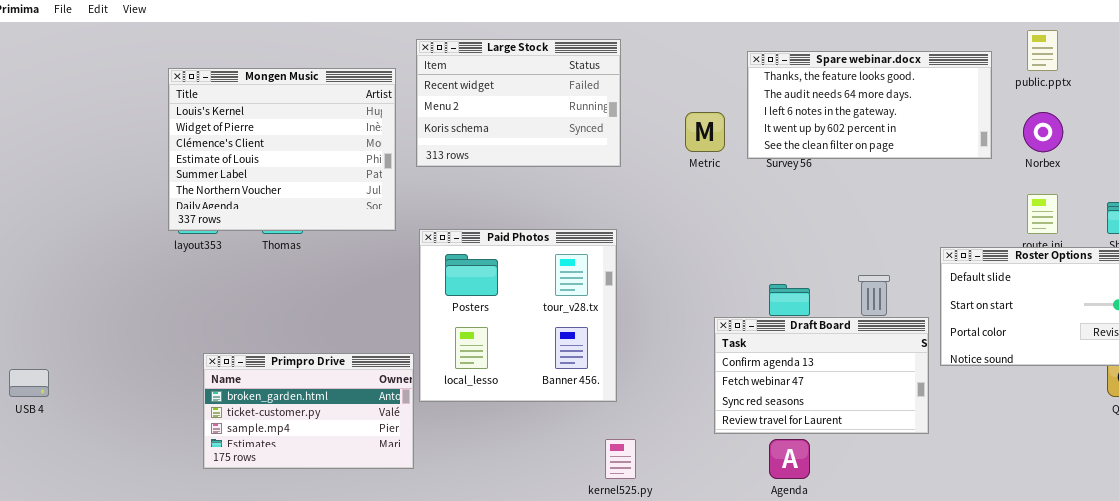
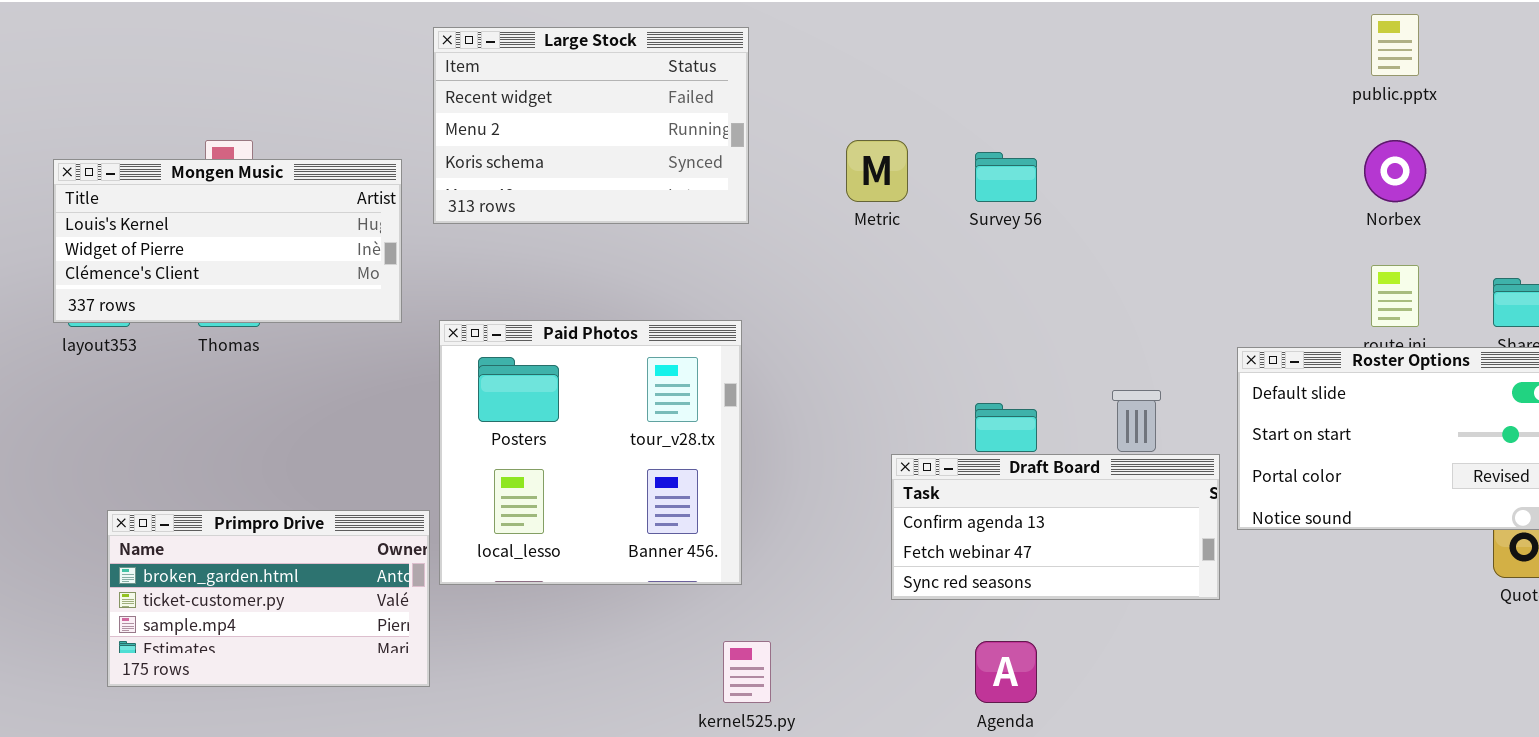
Spare webinar.docx: [747,51,992,159] -> none, closed
Mongen Music: [168,68,396,231] -> [53,159,402,323], resized
Draft Board: [714,317,929,434] -> [891,454,1220,600], resized

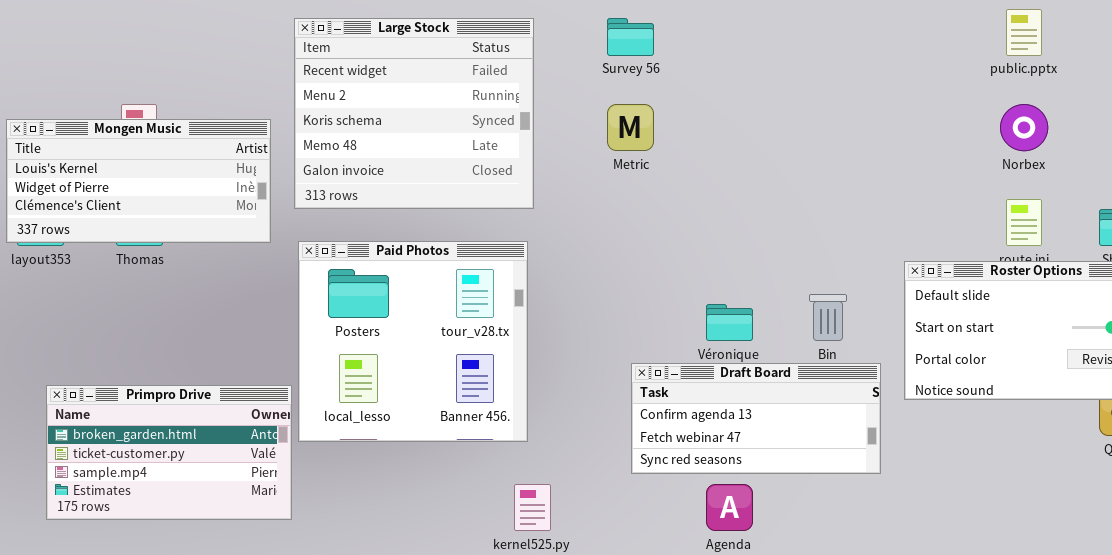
Large Stock: [433,27,749,224] -> [294,18,534,209], resized
Survey 56: [975,152,1037,202] -> [607,18,654,56], moved
Draft Board: [891,454,1220,600] -> [631,363,881,474], moved

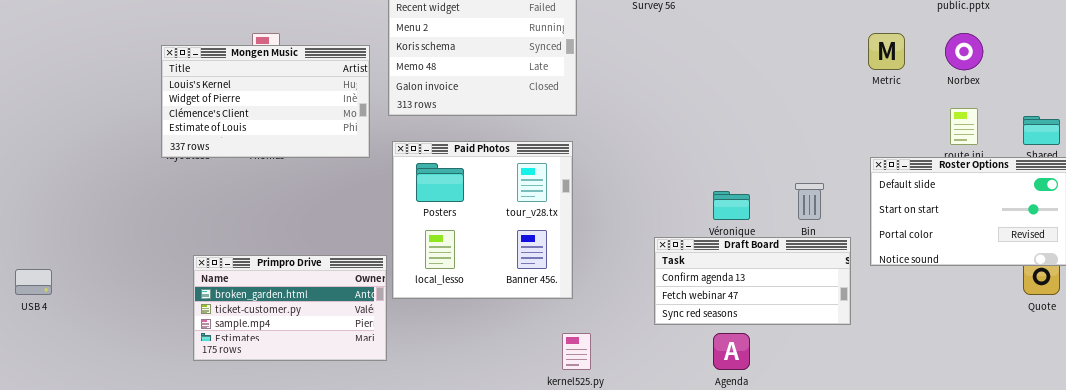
Metric: [607,104,654,151] -> [868,33,905,70], moved
Mongen Music: [6,119,271,243] -> [161,45,370,158], resized

